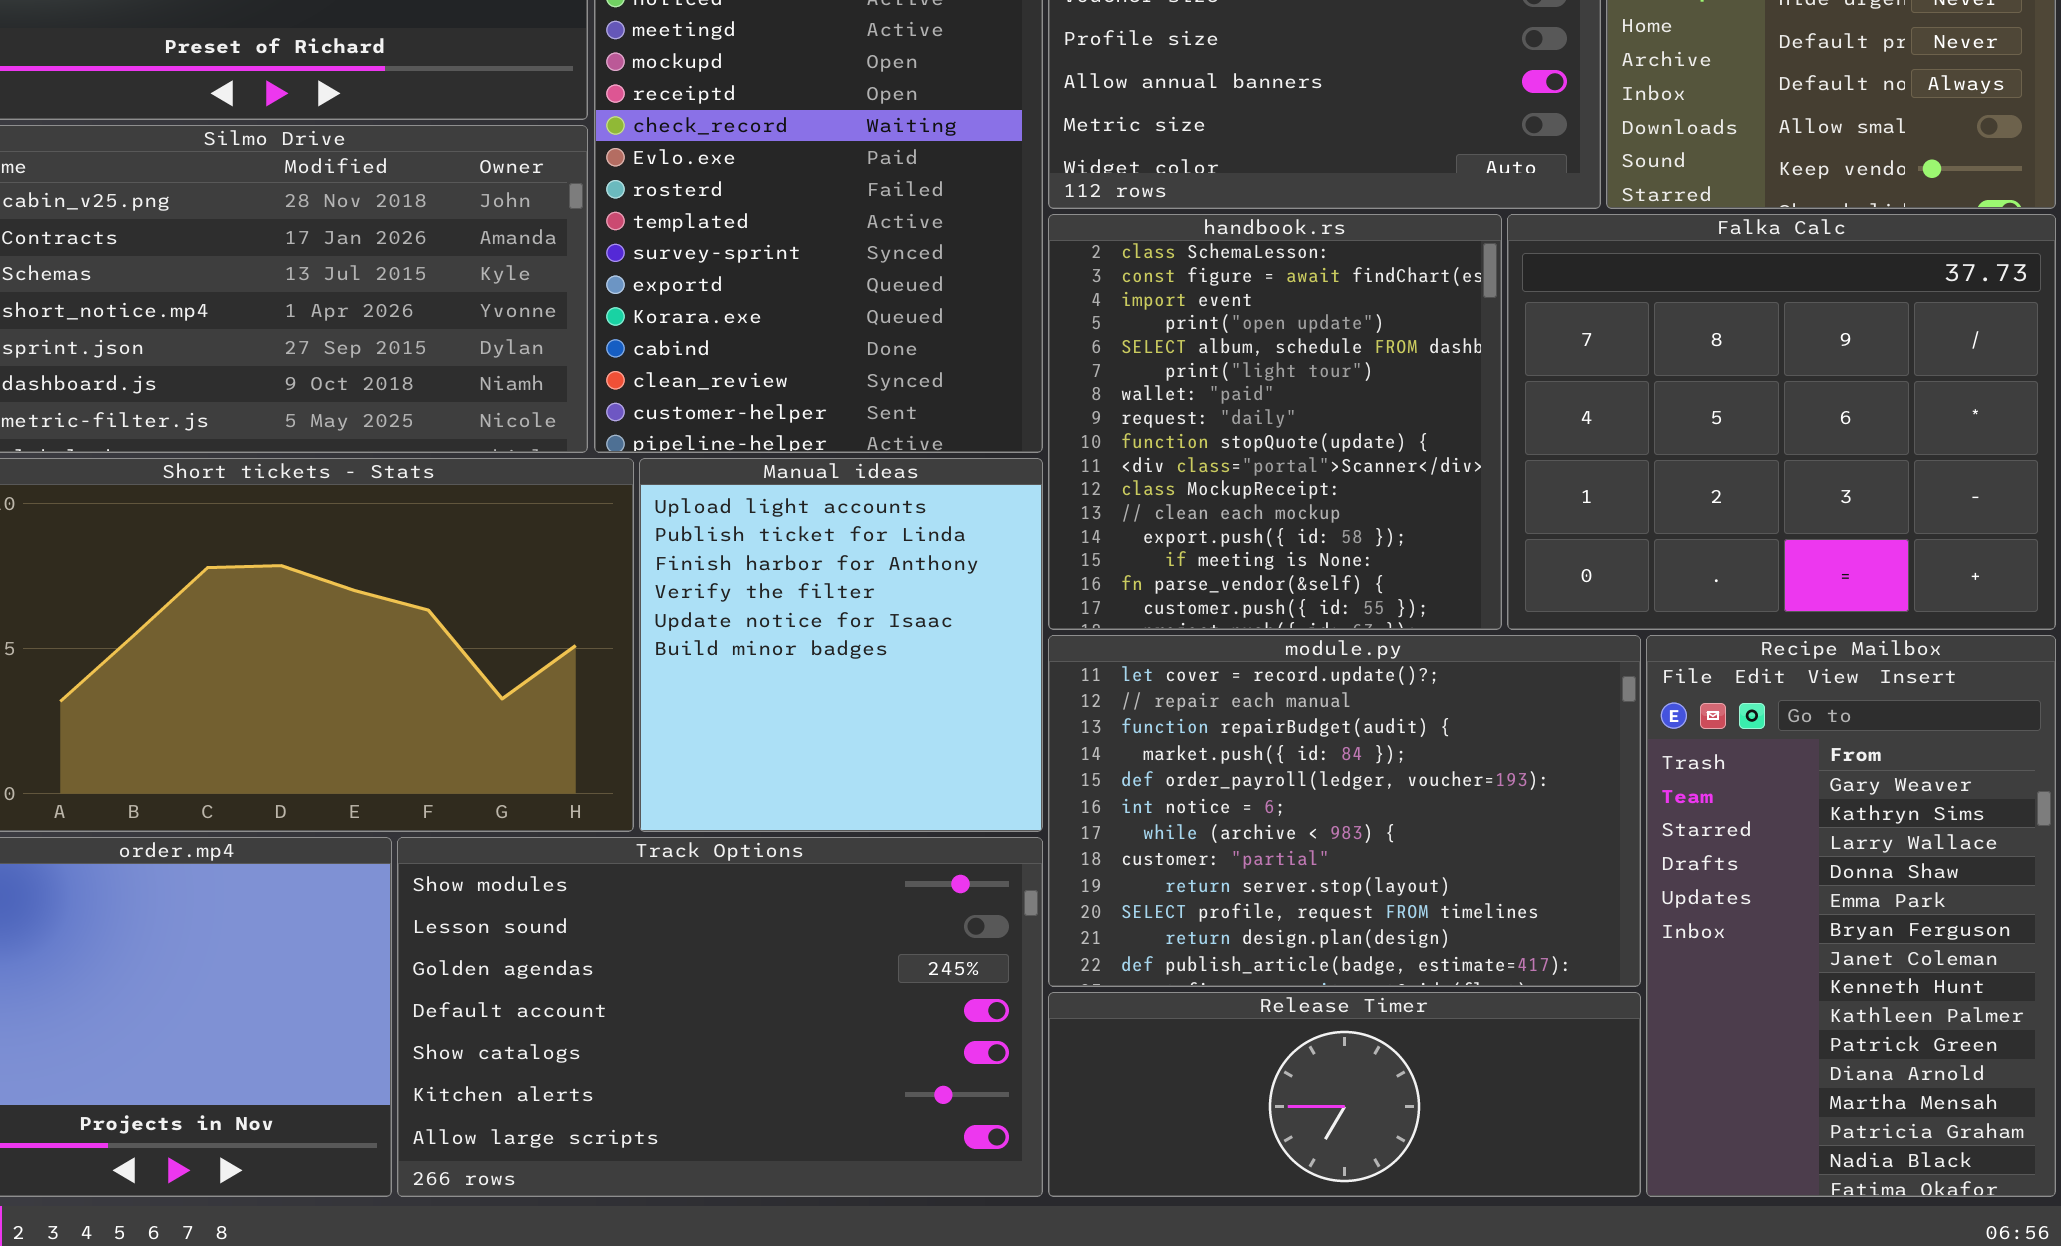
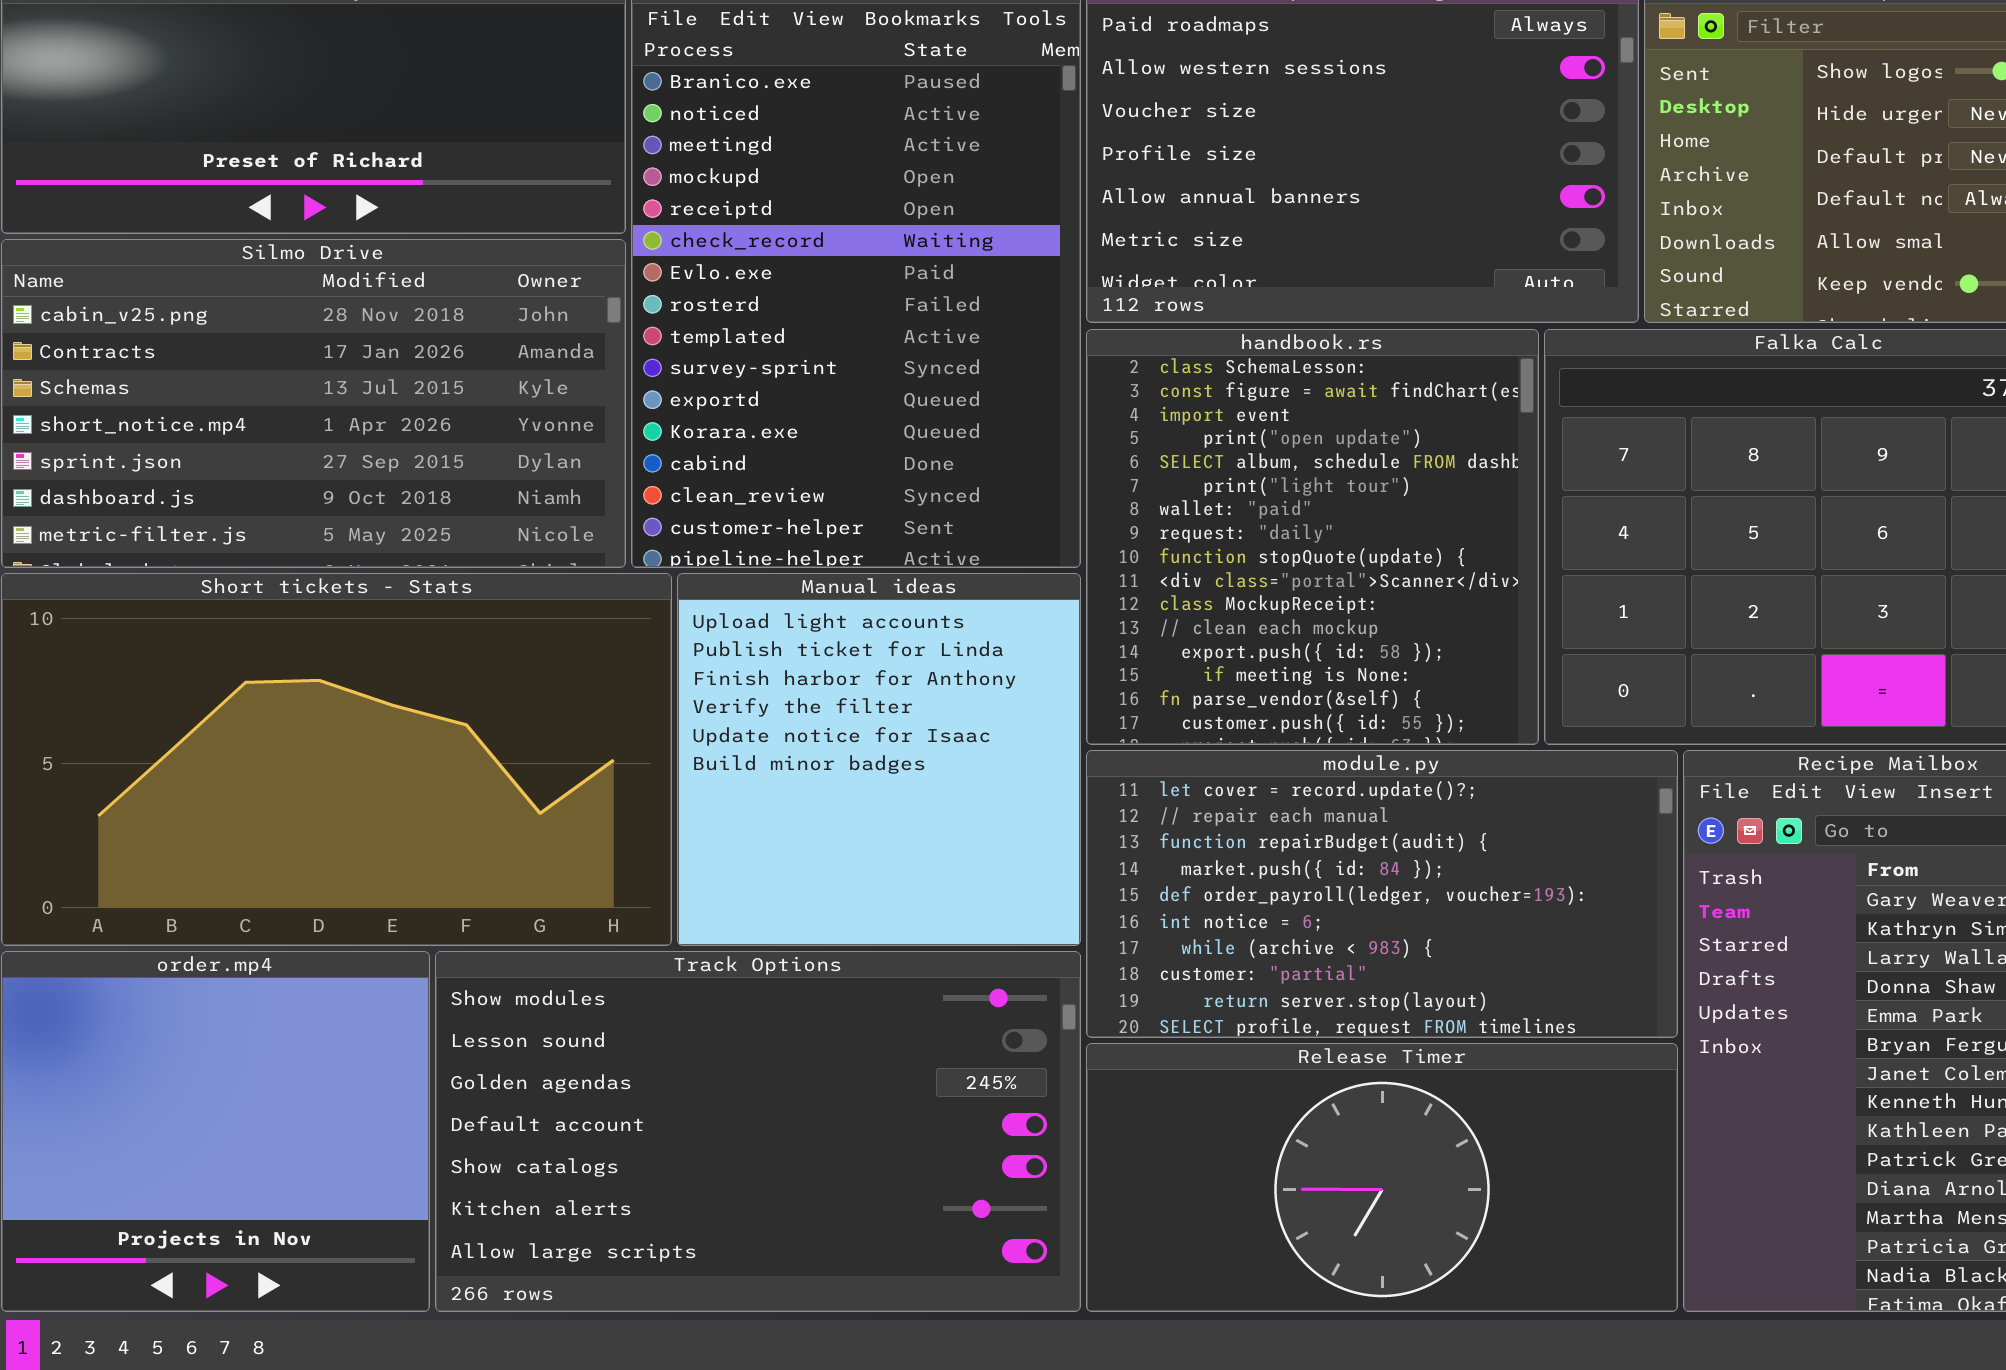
module.py: [1048,635,1641,987] -> [1086,750,1678,1038], resized
Release Timer: [1048,992,1641,1197] -> [1086,1043,1678,1312], resized

